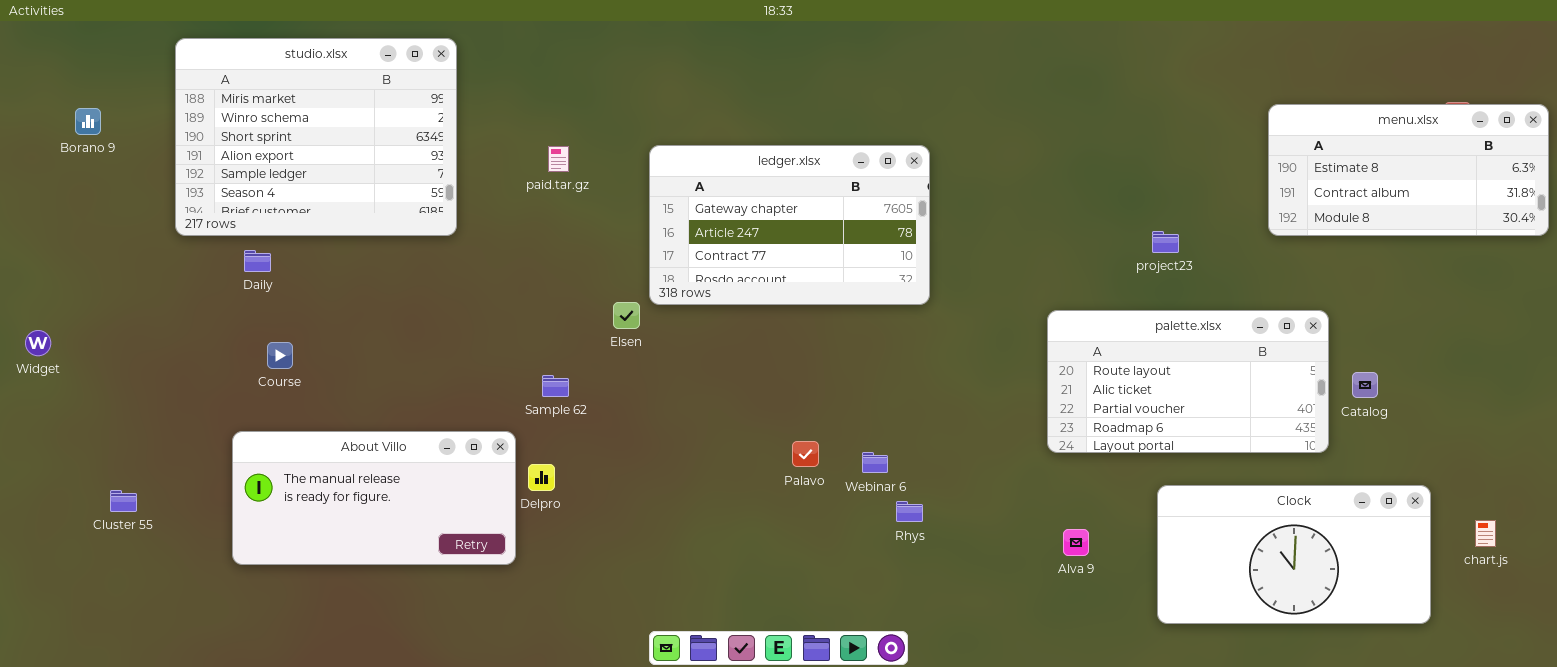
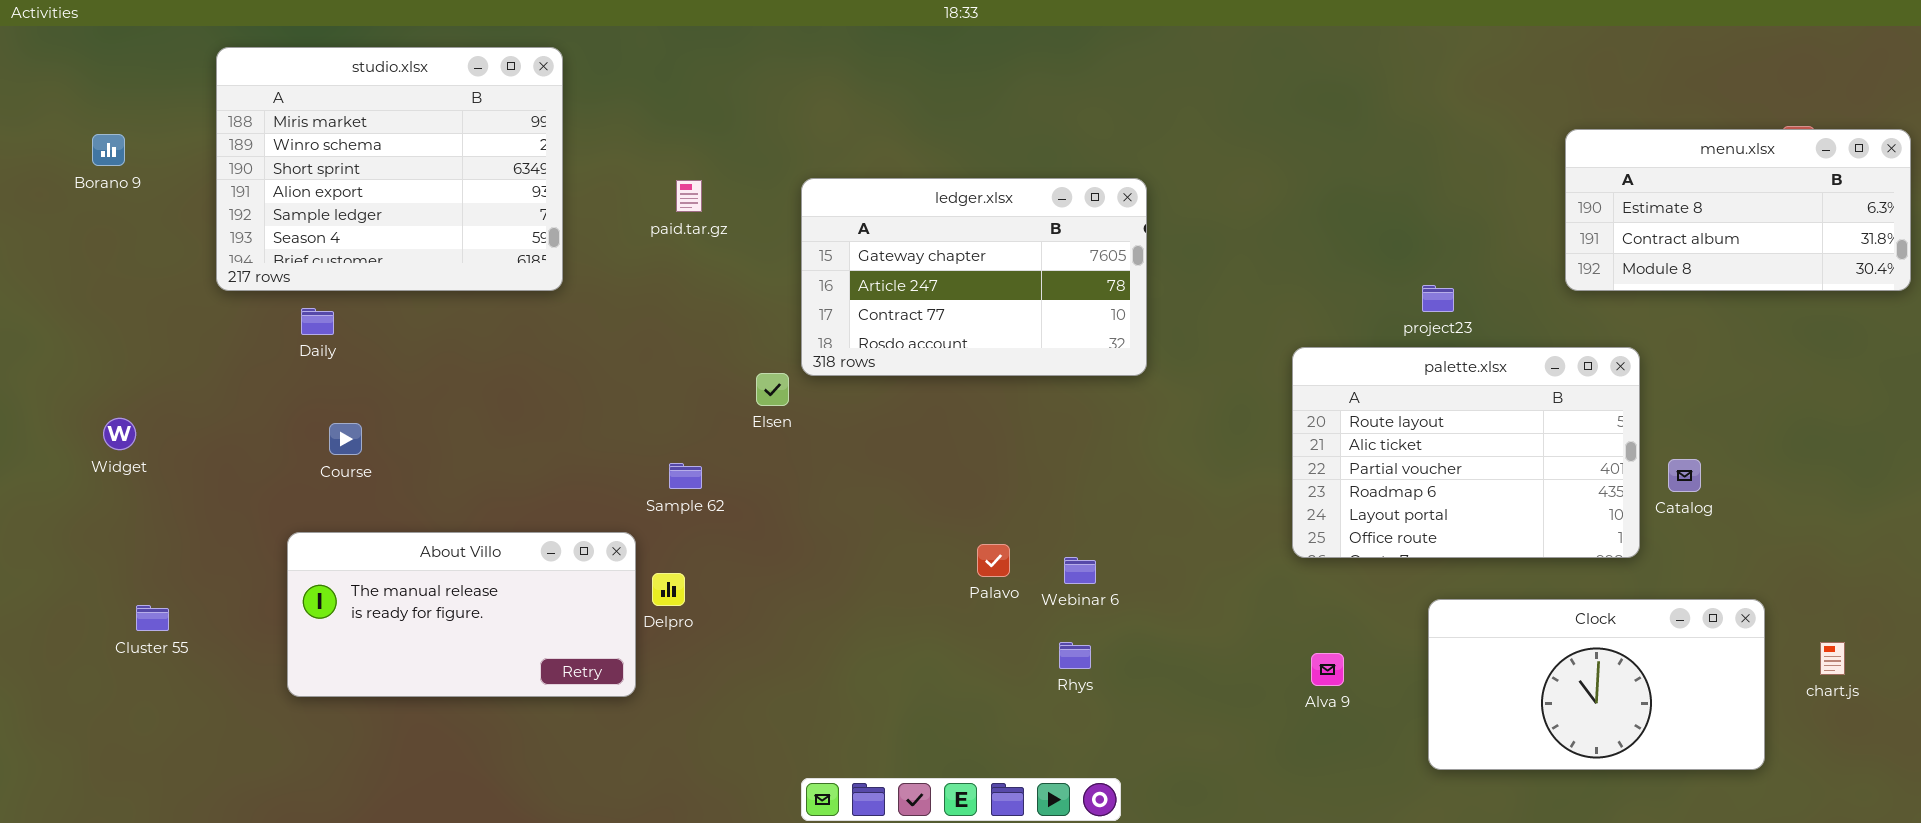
palette.xlsx: [1047,310,1329,453] -> [1292,347,1640,558], resized
Widget: [25,330,51,356] -> [103,418,136,450], moved
Rhys: [896,501,923,522] -> [1059,642,1091,669], moved

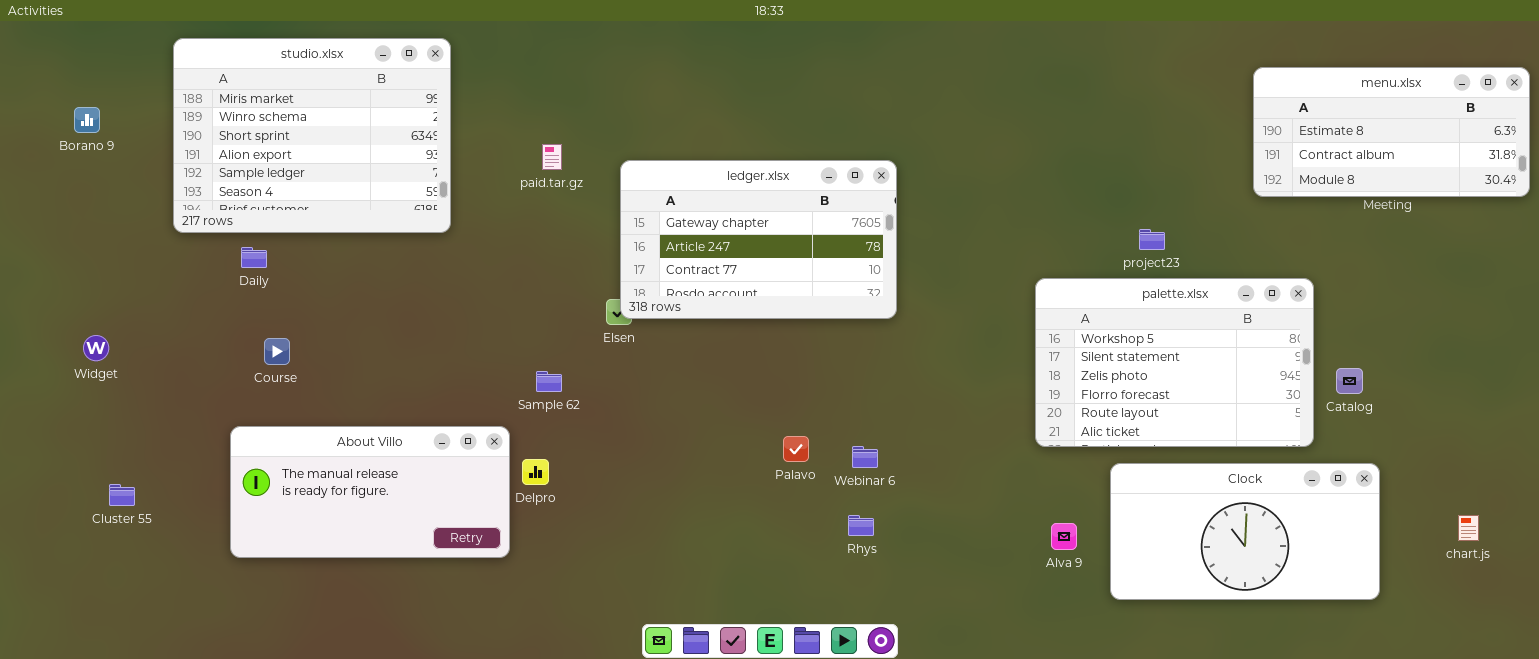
menu.xlsx: [1565,129,1911,291] -> [1253,67,1530,197], moved
ledger.xlsx: [801,178,1147,376] -> [620,160,897,319], moved
palette.xlsx: [1292,347,1640,558] -> [1035,278,1314,447], scrolled up 4 rows
Clock: [1428,599,1765,770] -> [1110,463,1380,600], moved

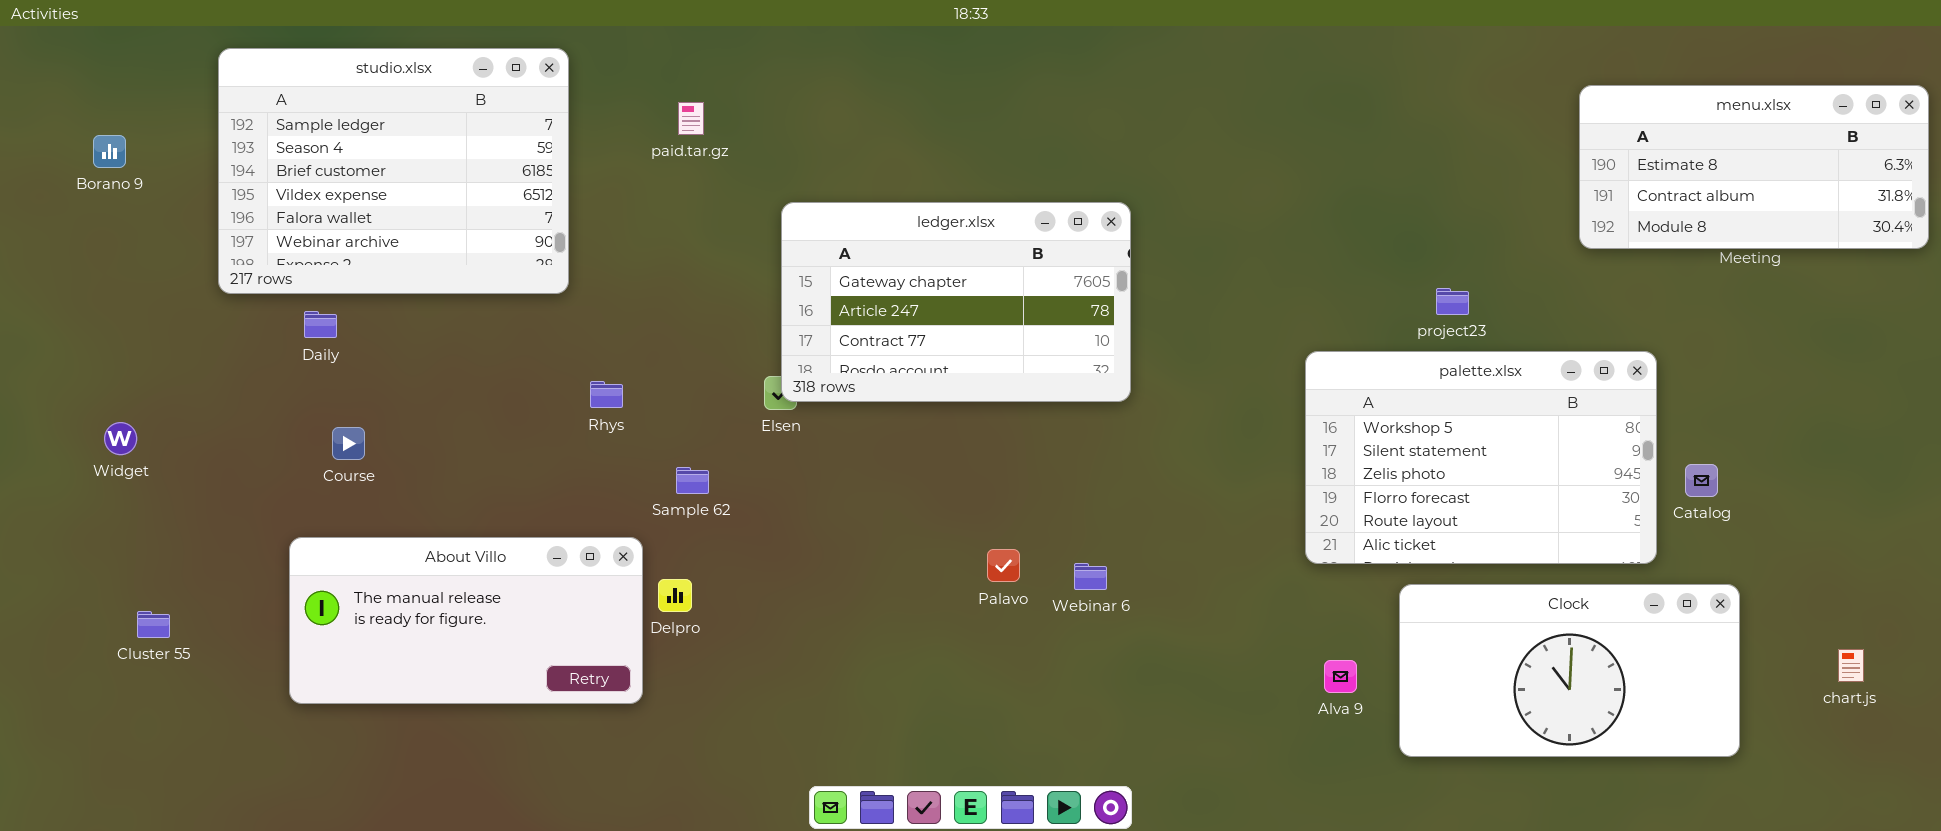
studio.xlsx: [173,38,451,233] -> [218,48,569,294], scrolled down 4 rows
paid.tar.gz: [542,144,562,170] -> [678,102,704,135], moved
Rhys: [848,515,874,536] -> [590,381,623,408], moved

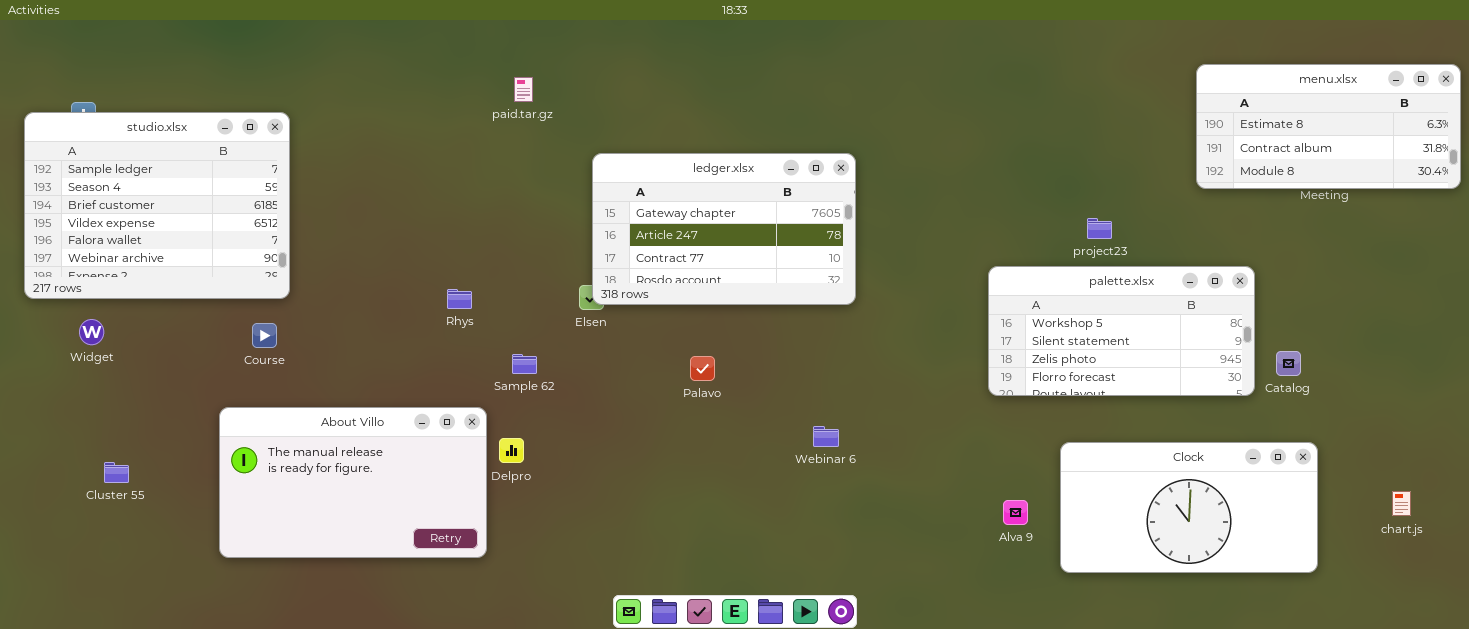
studio.xlsx: [218,48,569,294] -> [24,112,290,299], moved
palette.xlsx: [1305,351,1657,564] -> [988,266,1255,396], resized
About Villo: [289,537,643,704] -> [219,407,487,558], resized
Palavo: [987,549,1020,582] -> [690,356,715,381], moved

